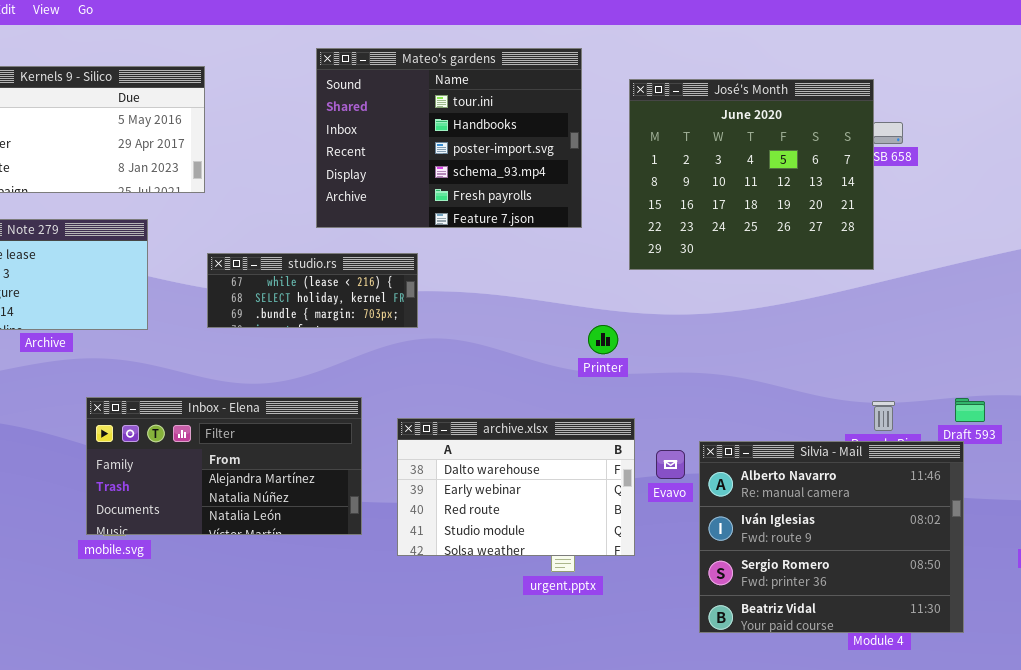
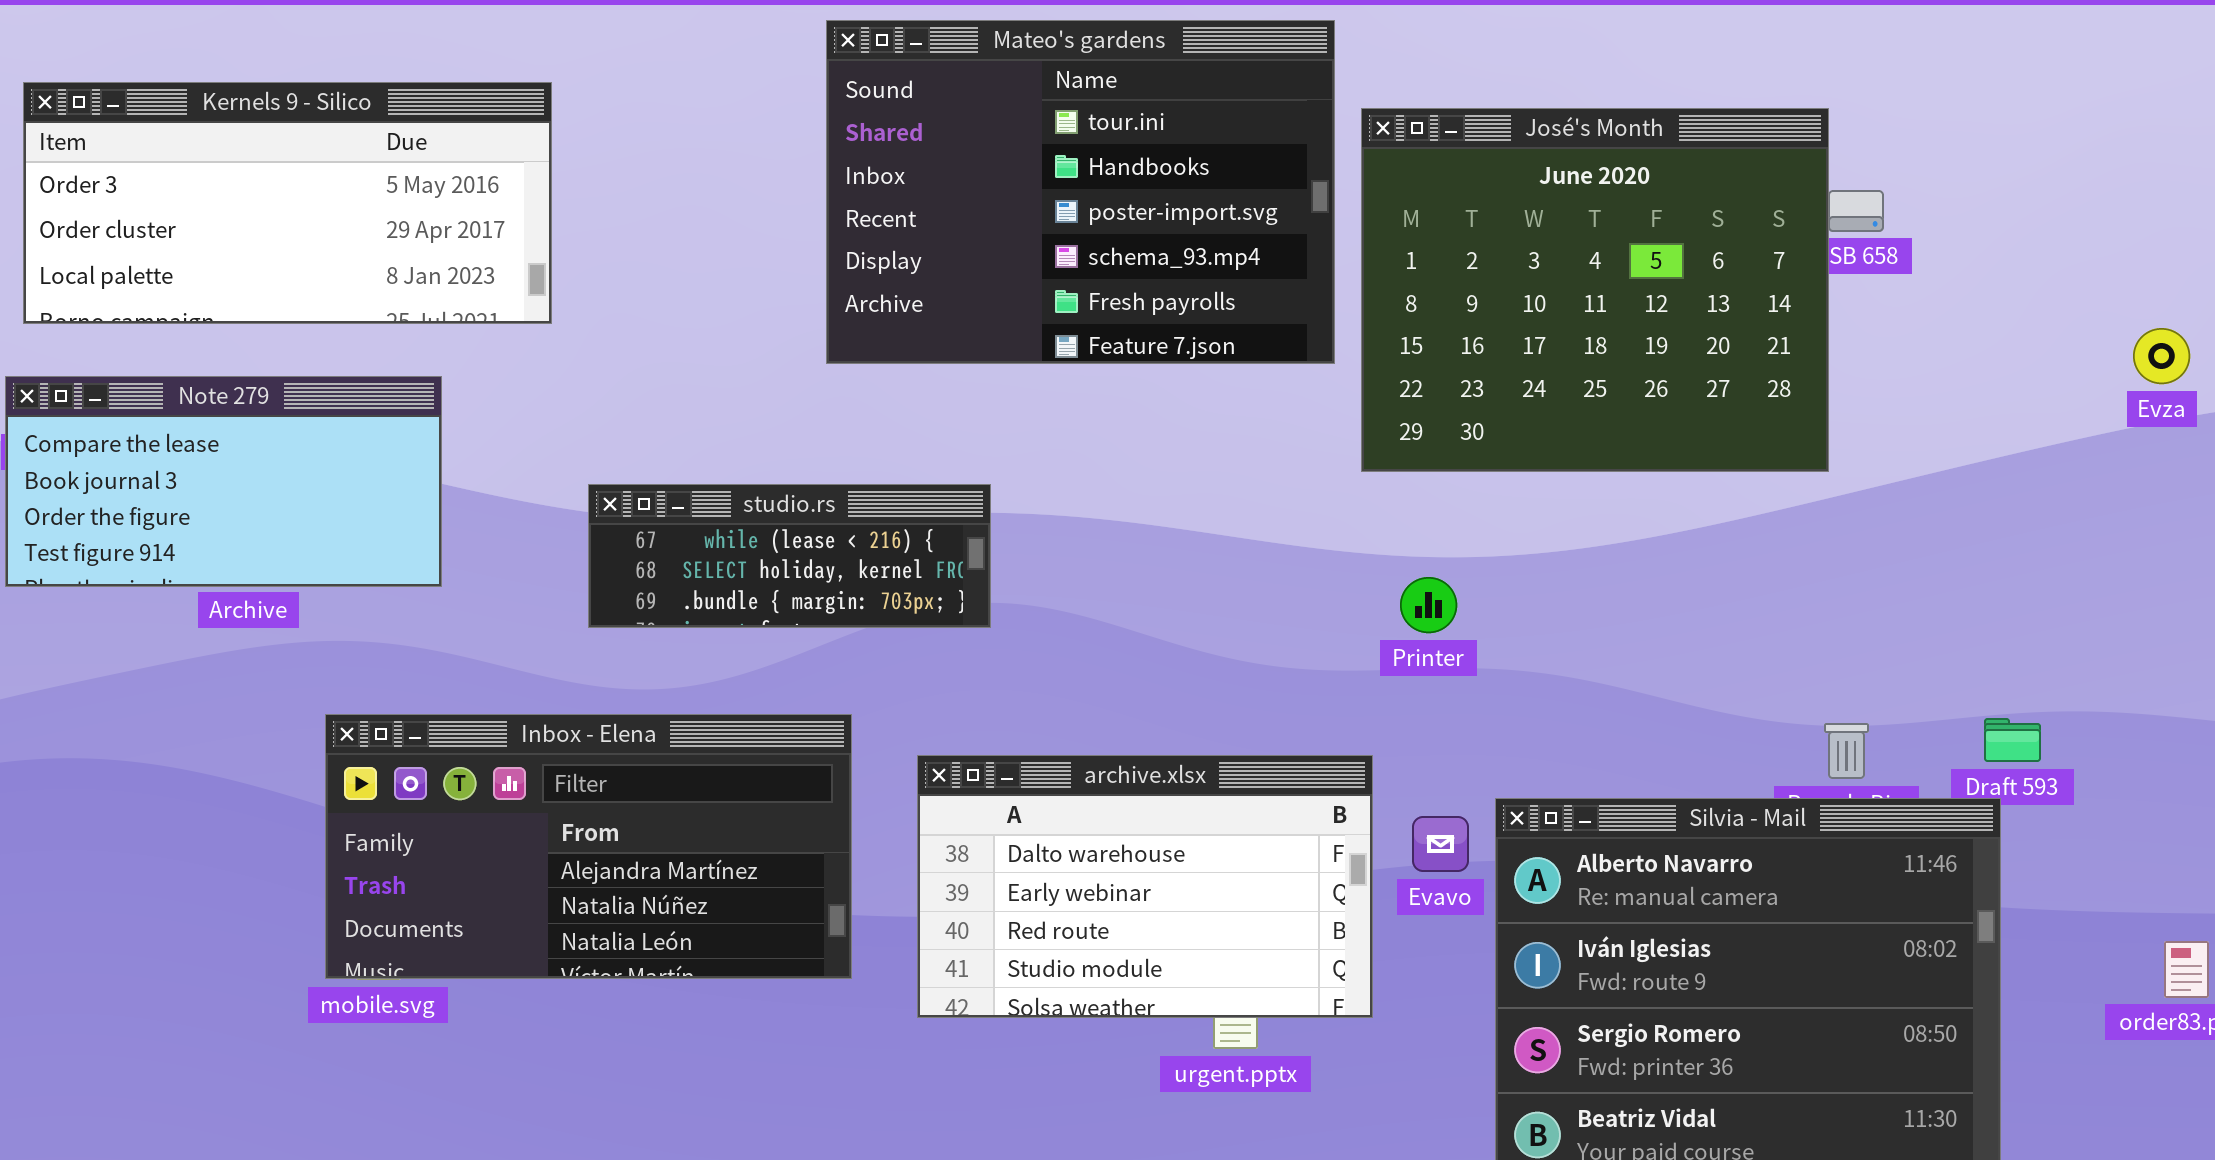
Mateo's gardens: [316,48,582,228] -> [826,20,1335,364], moved
studio.rs: [207,253,418,328] -> [588,484,991,628], moved
Printer: [588,325,618,354] -> [1400,577,1457,633], moved

